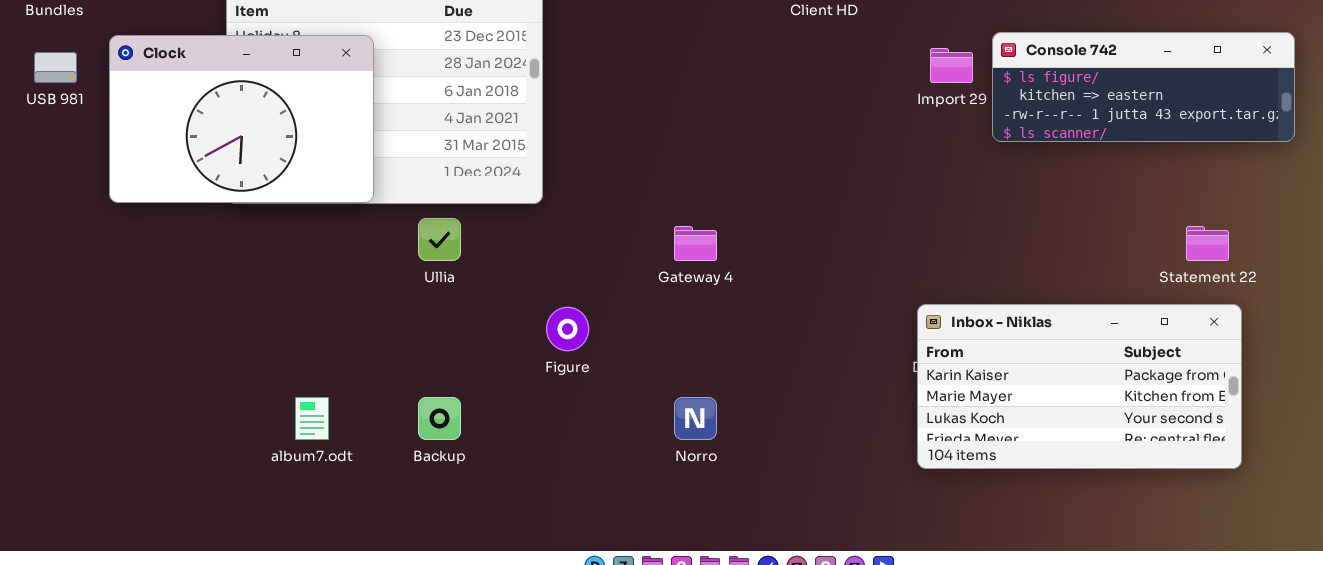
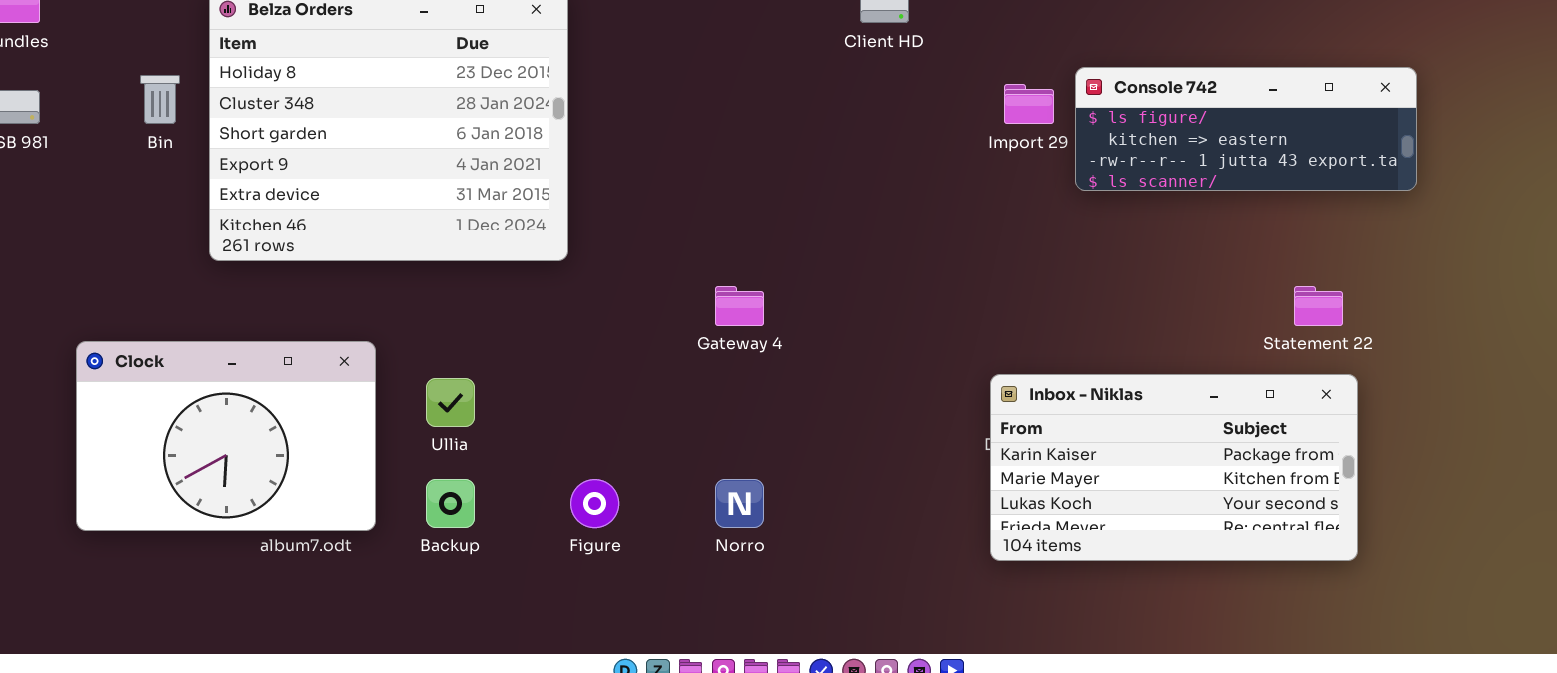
Clock: [109,35,374,203] -> [76,341,376,531], moved
Ullia: [418,218,461,261] -> [426,378,475,427], moved
Figure: [546,307,589,351] -> [570,479,619,528], moved

